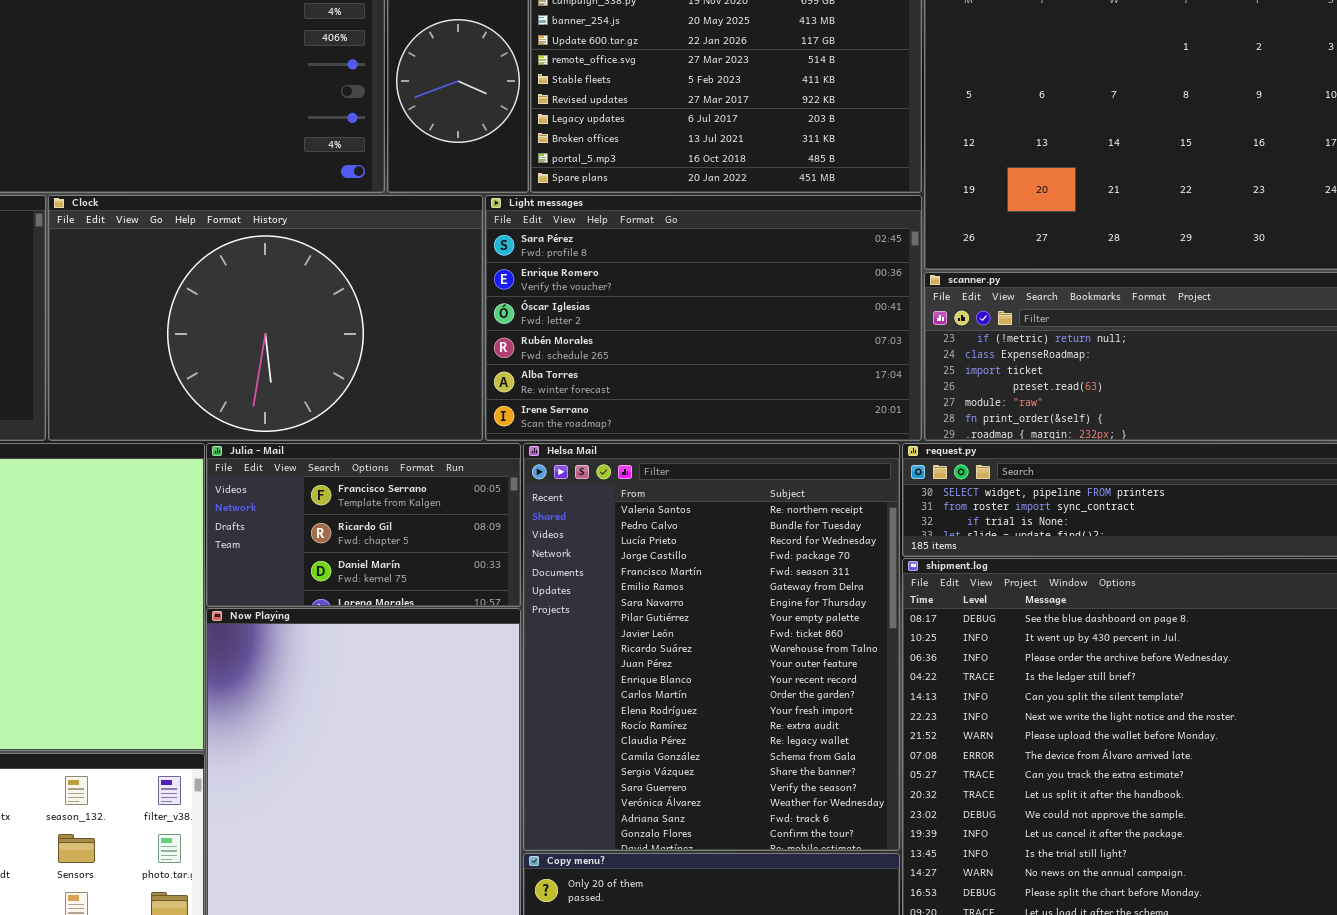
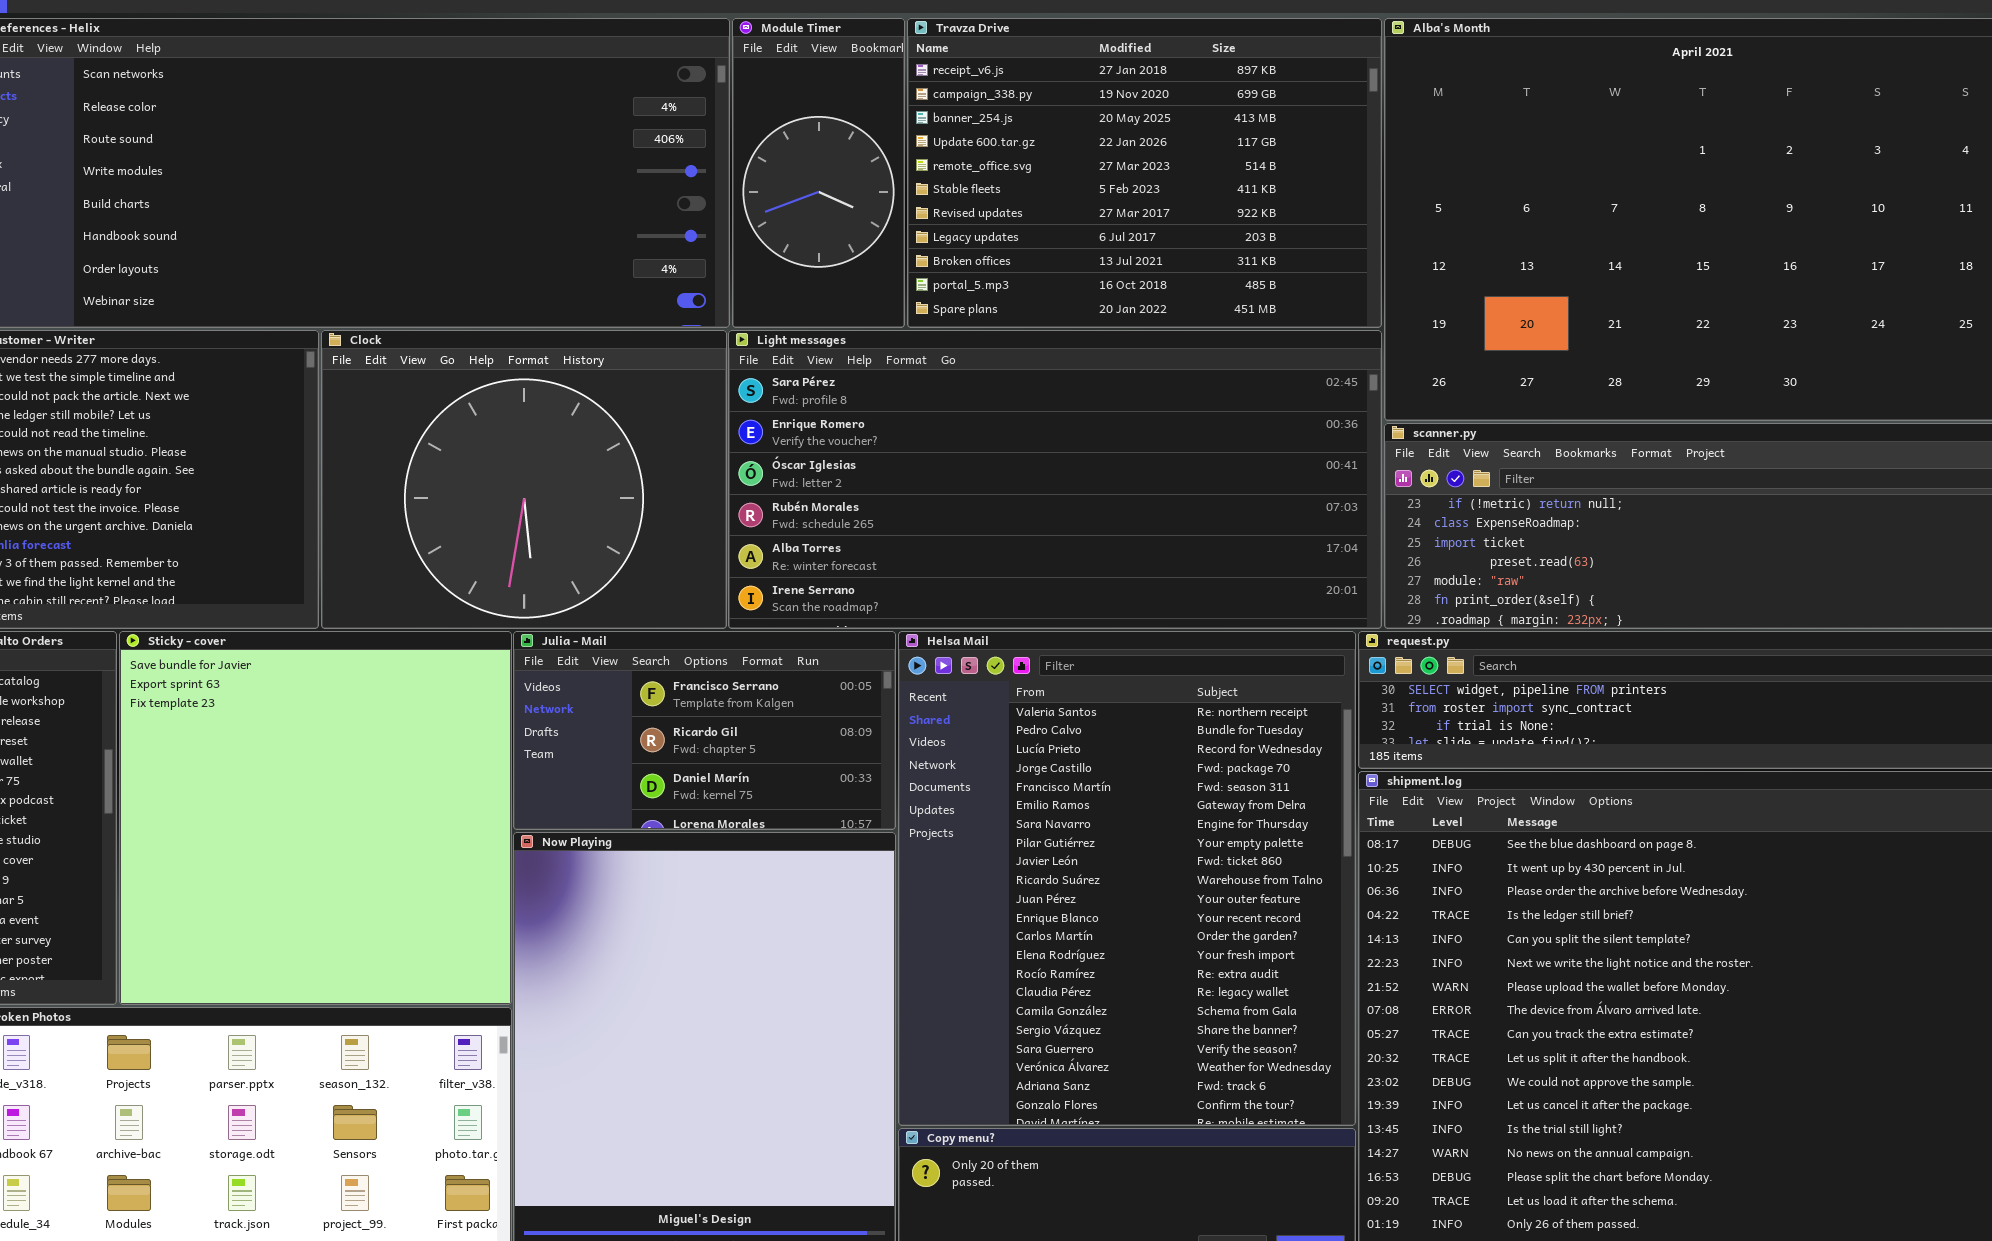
Clock: [48,195,483,441] -> [321,330,727,629], resized
Light messages: [485,195,922,441] -> [728,330,1382,629], resized

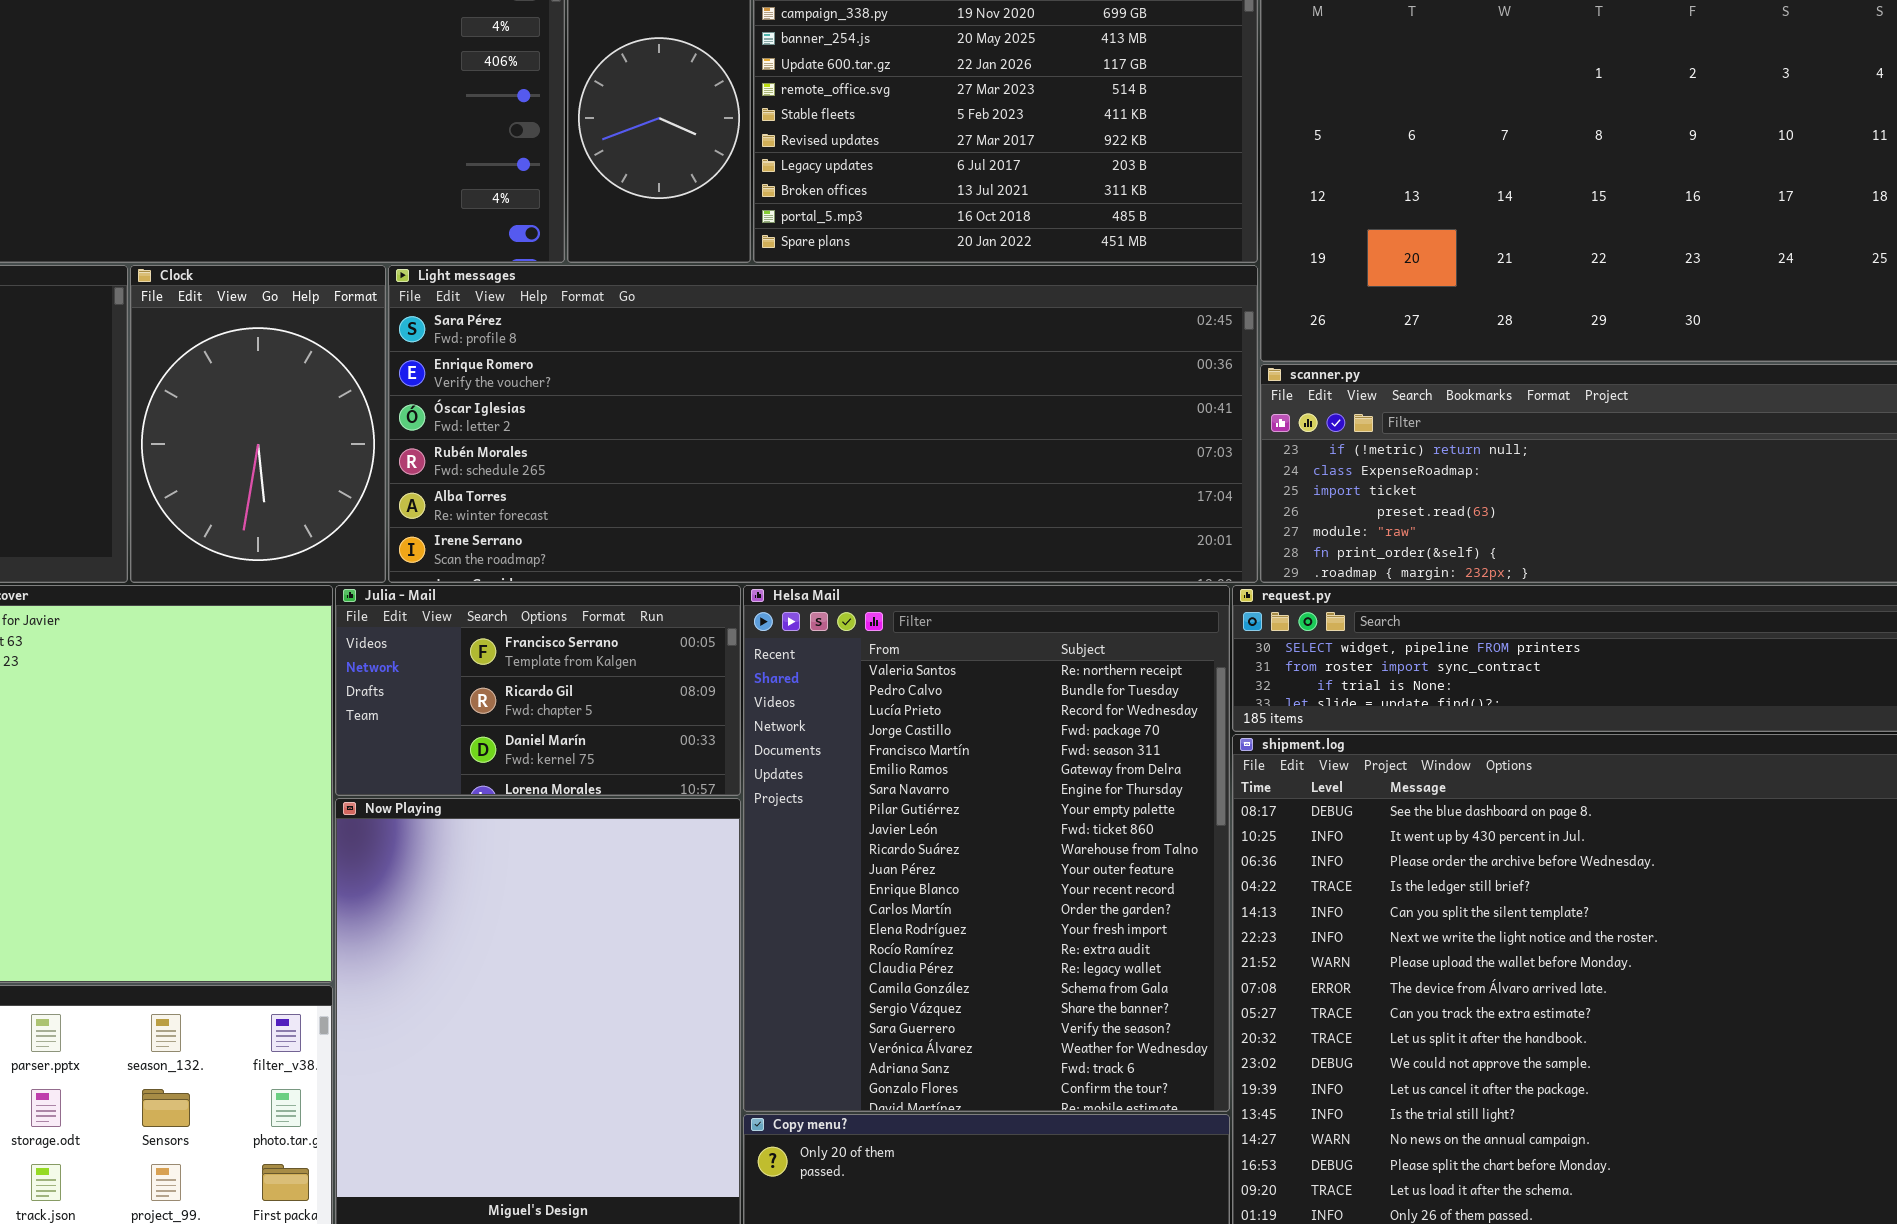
Clock: [321,330,727,629] -> [130,265,386,583], resized
Light messages: [728,330,1382,629] -> [388,265,1258,583], resized

